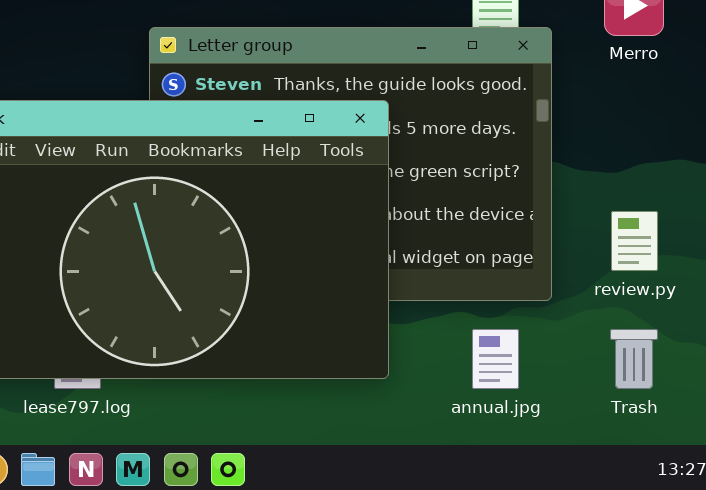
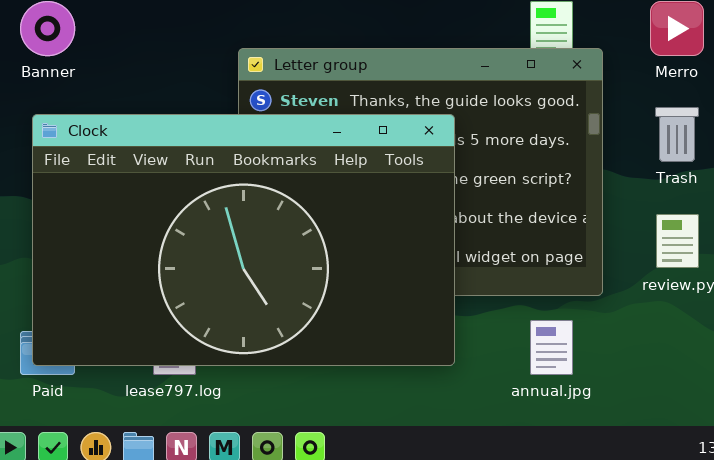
Trash: [610,329,658,389] -> [655,107,699,162], moved

